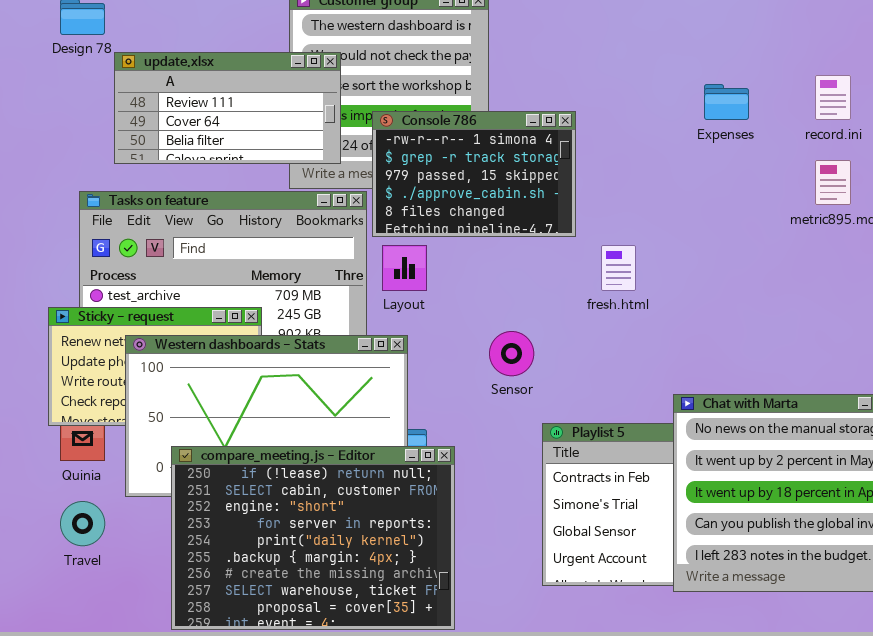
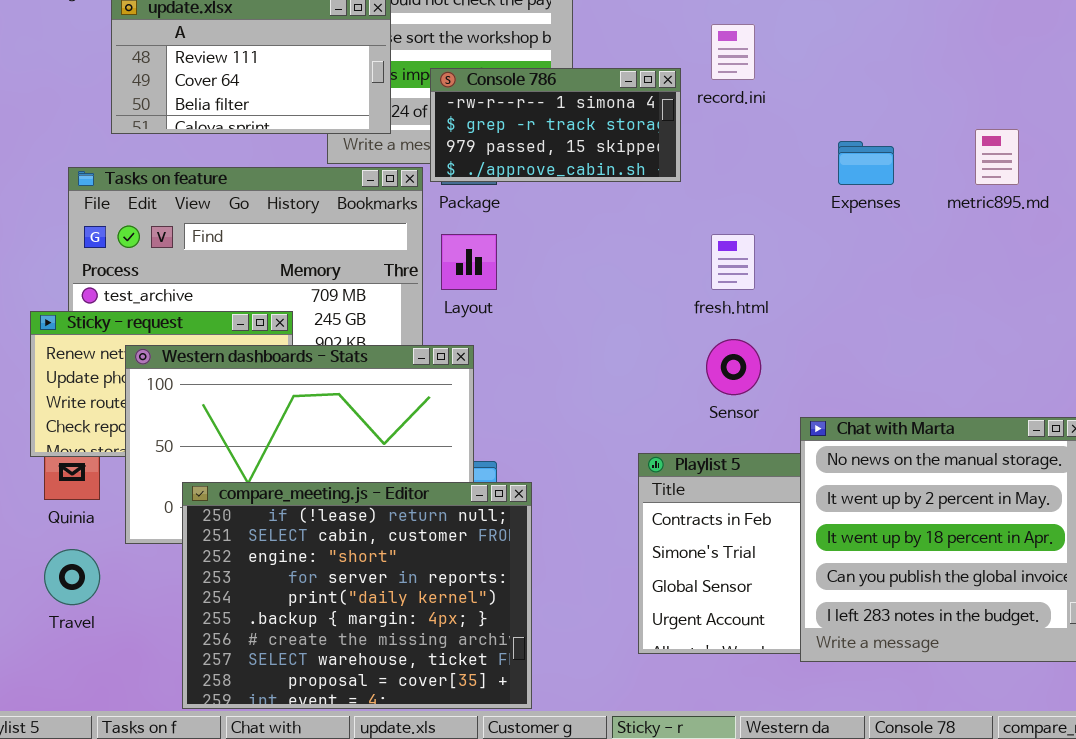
record.ini: [815,75,851,120] -> [711,24,755,80], moved
Expenses: [704,84,749,120] -> [838,141,894,185], moved
Console 786: [372,111,576,237] -> [430,68,681,182], resized
Sensor: [489,331,534,376] -> [706,339,761,395], moved

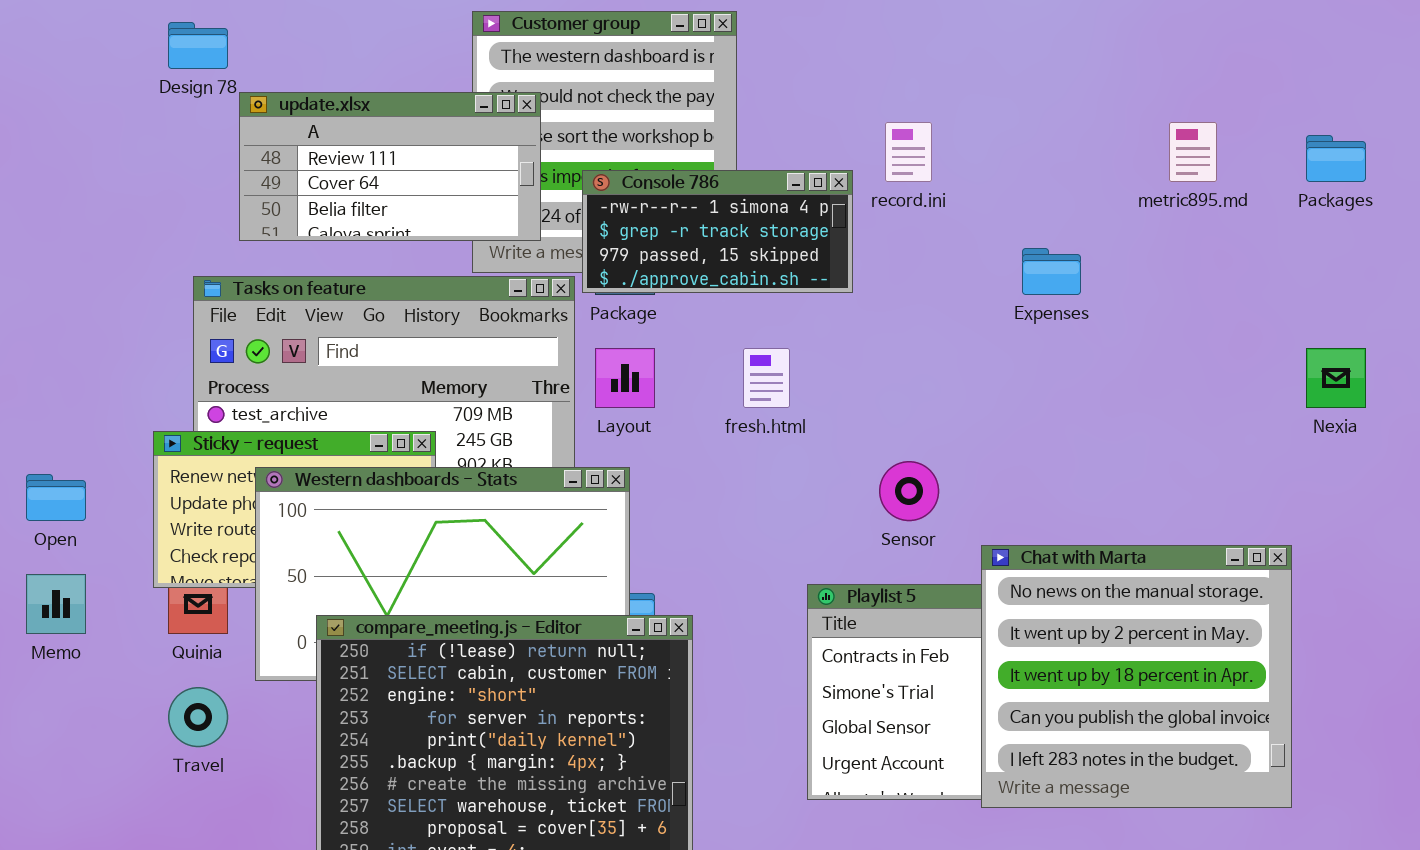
metric895.md: [975,129,1019,185] -> [1169,122,1217,182], moved
fresh.html: [711,234,755,290] -> [743,348,790,408], moved

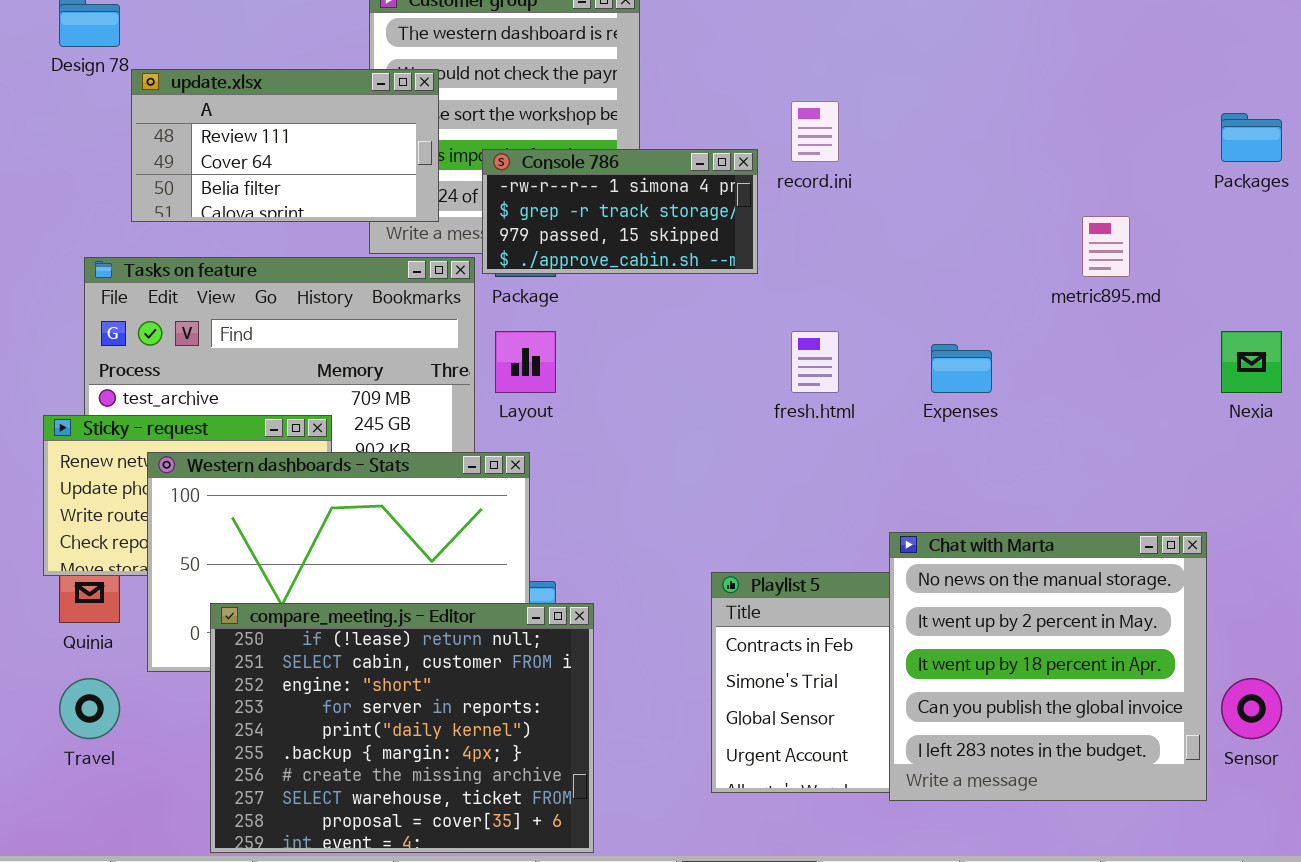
metric895.md: [1169,122,1217,182] -> [1082,216,1130,277], moved
Expenses: [1022,248,1081,295] -> [931,344,992,393], moved
fresh.html: [743,348,790,408] -> [791,331,839,393], moved
Sensor: [879,461,939,521] -> [1221,678,1282,739], moved

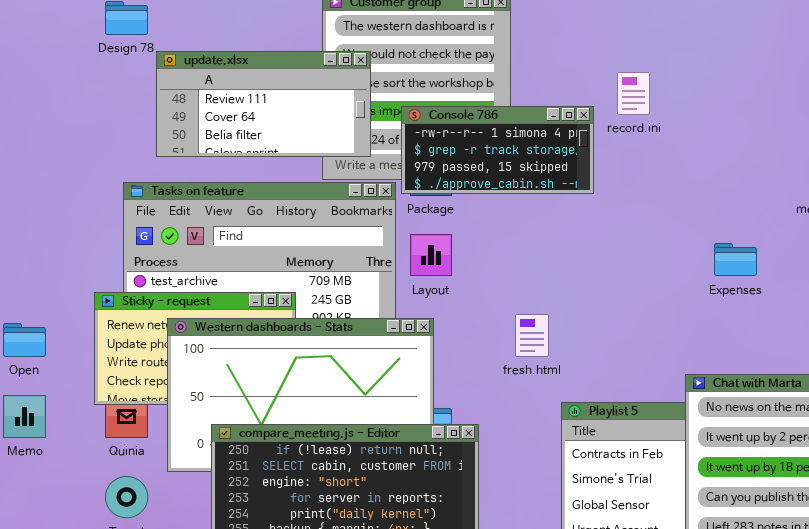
fresh.html: [791,331,839,393] -> [515,314,549,357], moved

